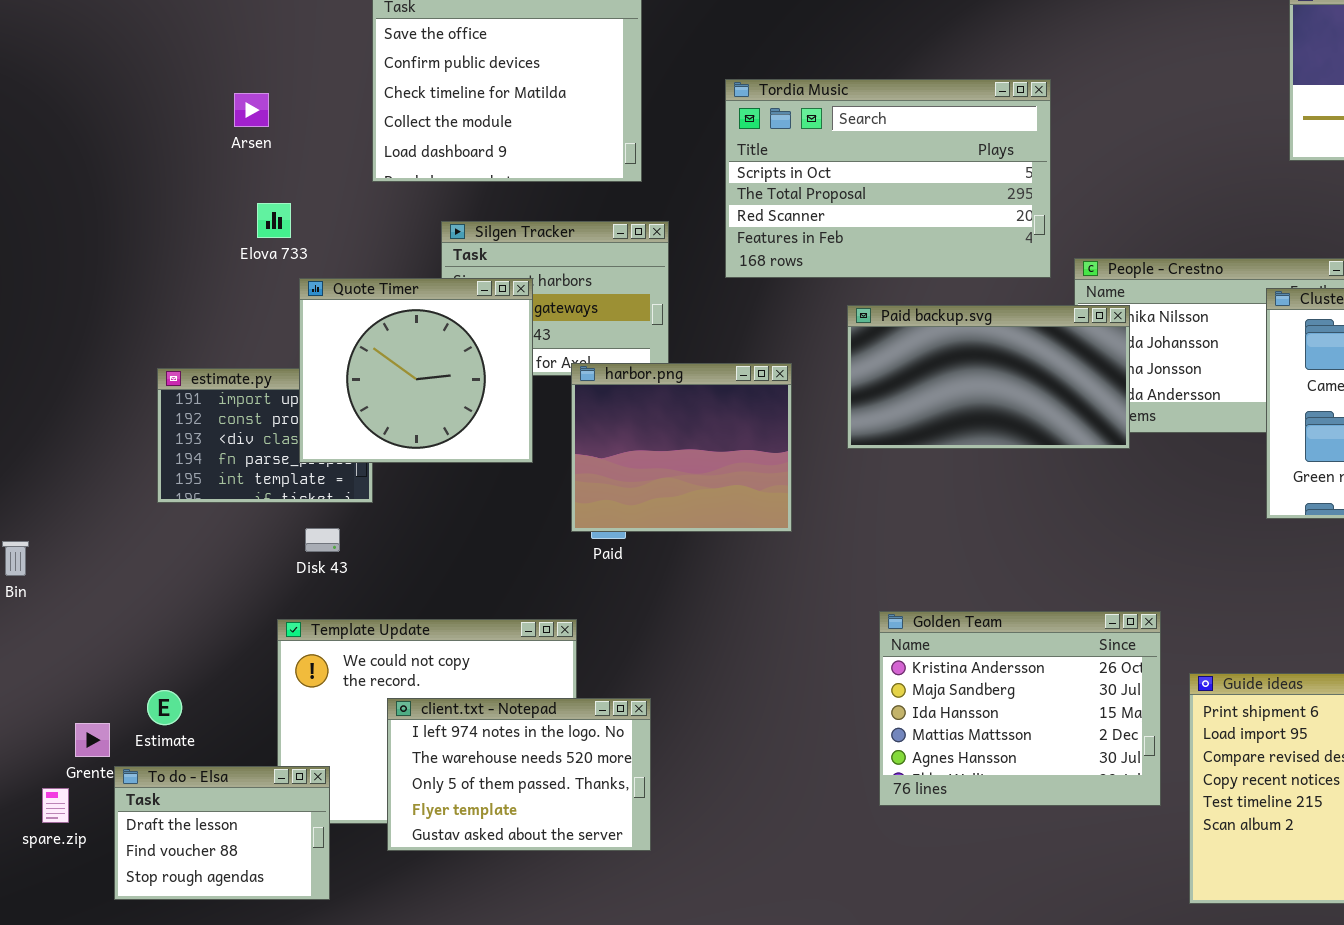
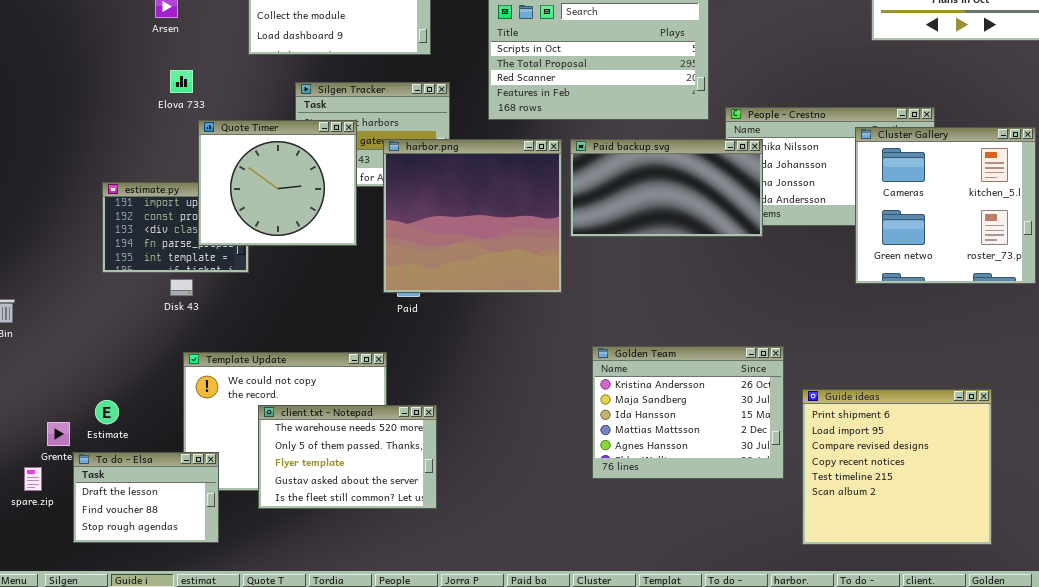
harbor.png: [571,363,792,532] -> [383,139,562,293], resized
Disk 43: [305,528,340,552] -> [170,279,193,296], moved
client.txt - Notepad: [387,698,651,851] -> [258,405,437,509], scrolled down 1 row

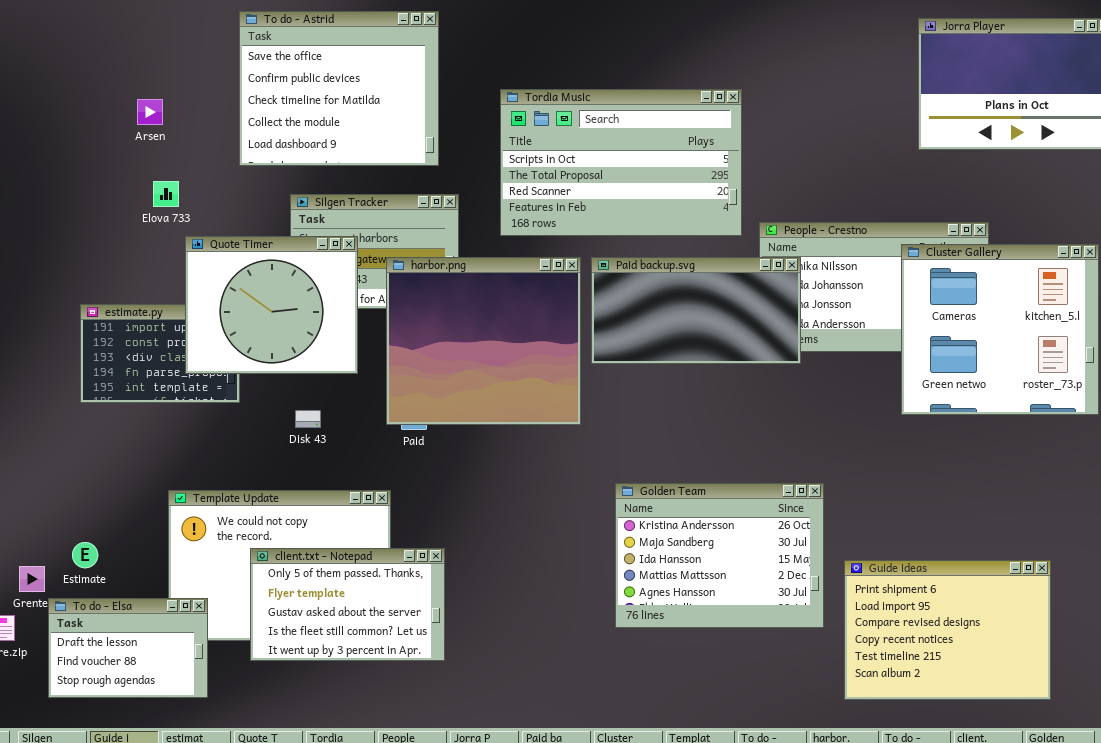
Disk 43: [170,279,193,296] -> [295,410,321,428], moved
Guide ideas: [802,389,992,545] -> [844,560,1051,700], resized
client.txt - Notepad: [258,405,437,509] -> [250,548,445,661], scrolled down 1 row

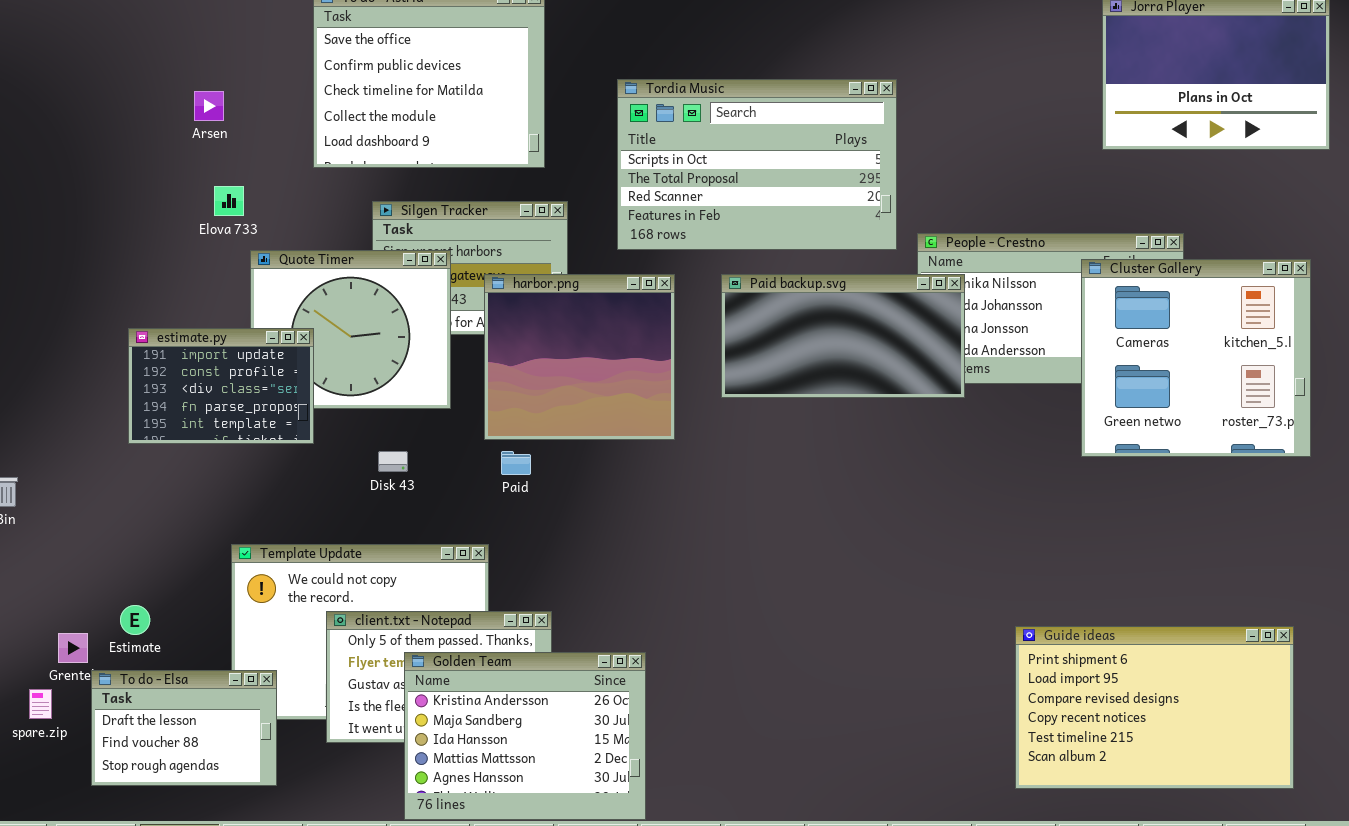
harbor.png: [386,257,581,425] -> [484,274,675,440], resized
estimate.py: [80,304,240,403] -> [128,328,314,444], raised
Golden Team: [615,483,824,628] -> [404,652,646,820], moved
Guide ideas: [844,560,1051,700] -> [1015,626,1294,789], resized

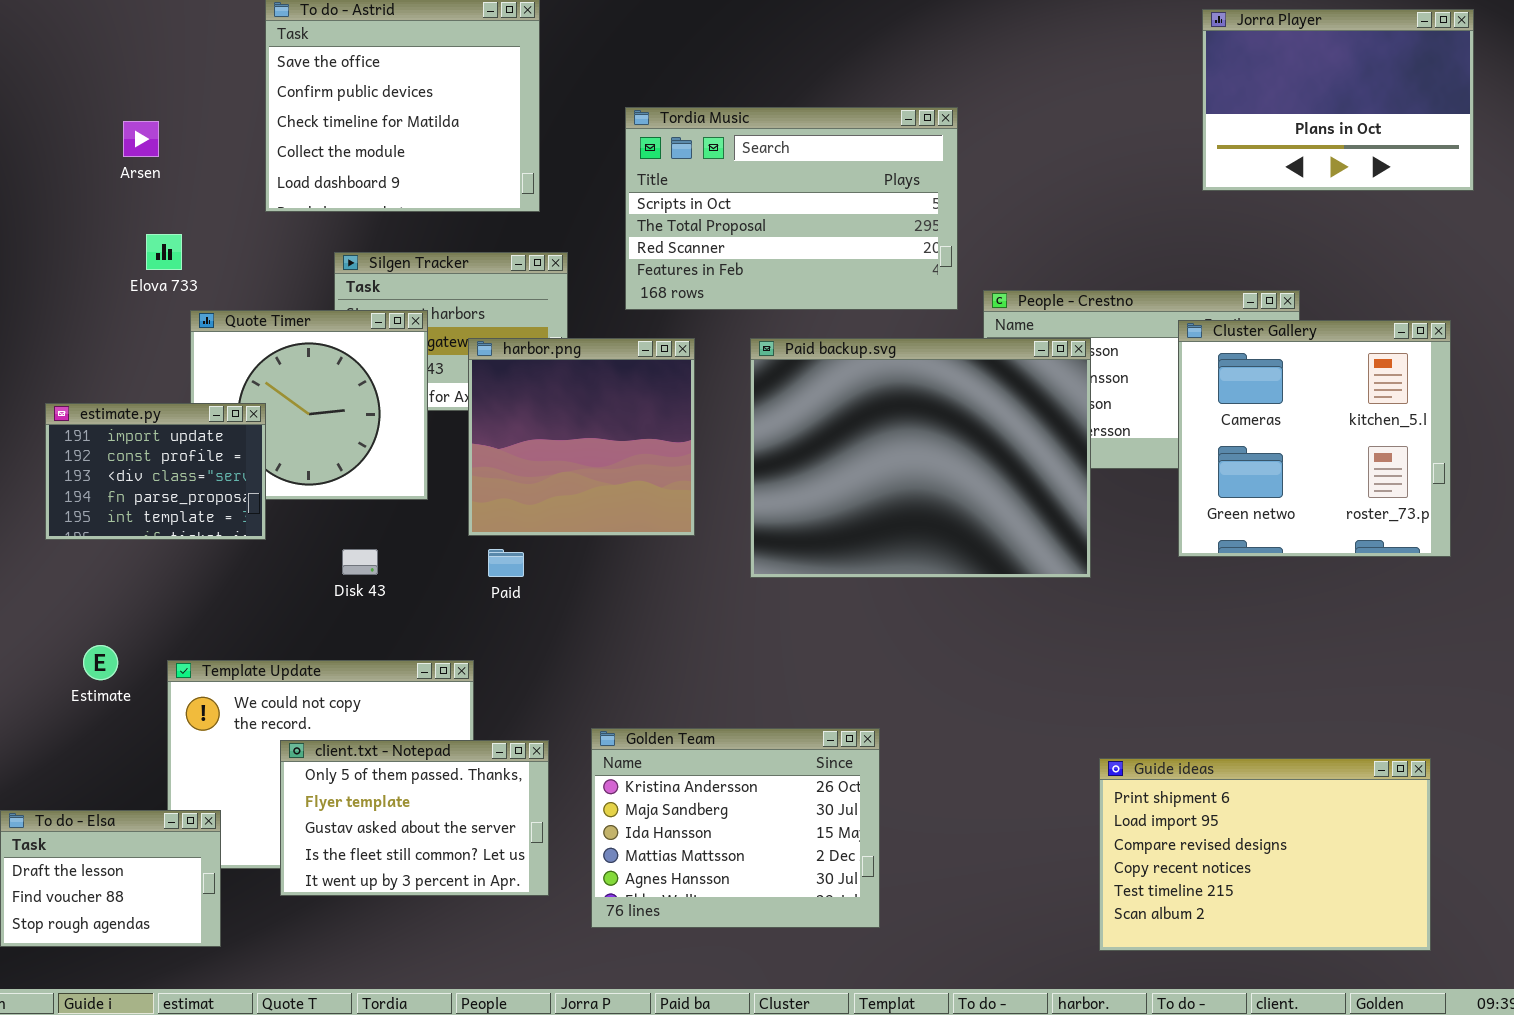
Paid backup.svg: [721,274,965,398] -> [750,338,1091,578], resized
Estimate: [120,605,150,635] -> [83,645,118,680], moved
Golden Team: [404,652,646,820] -> [591,728,880,928], moved

